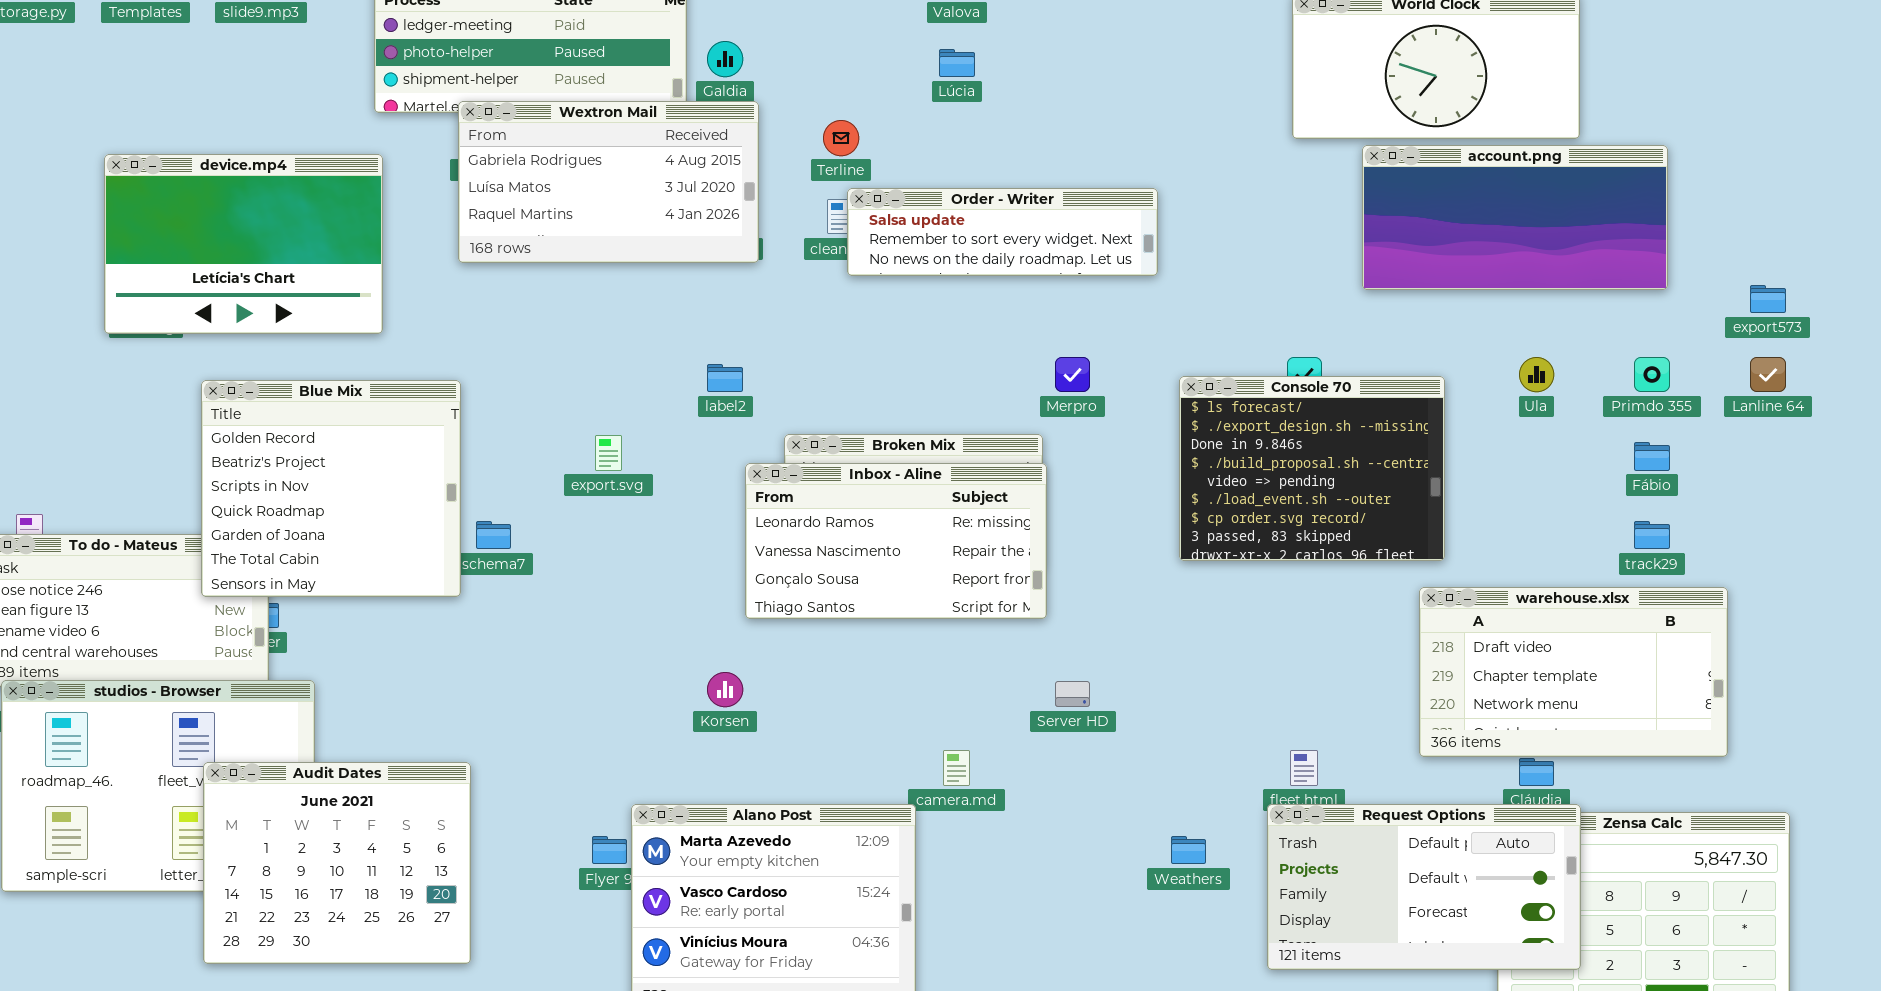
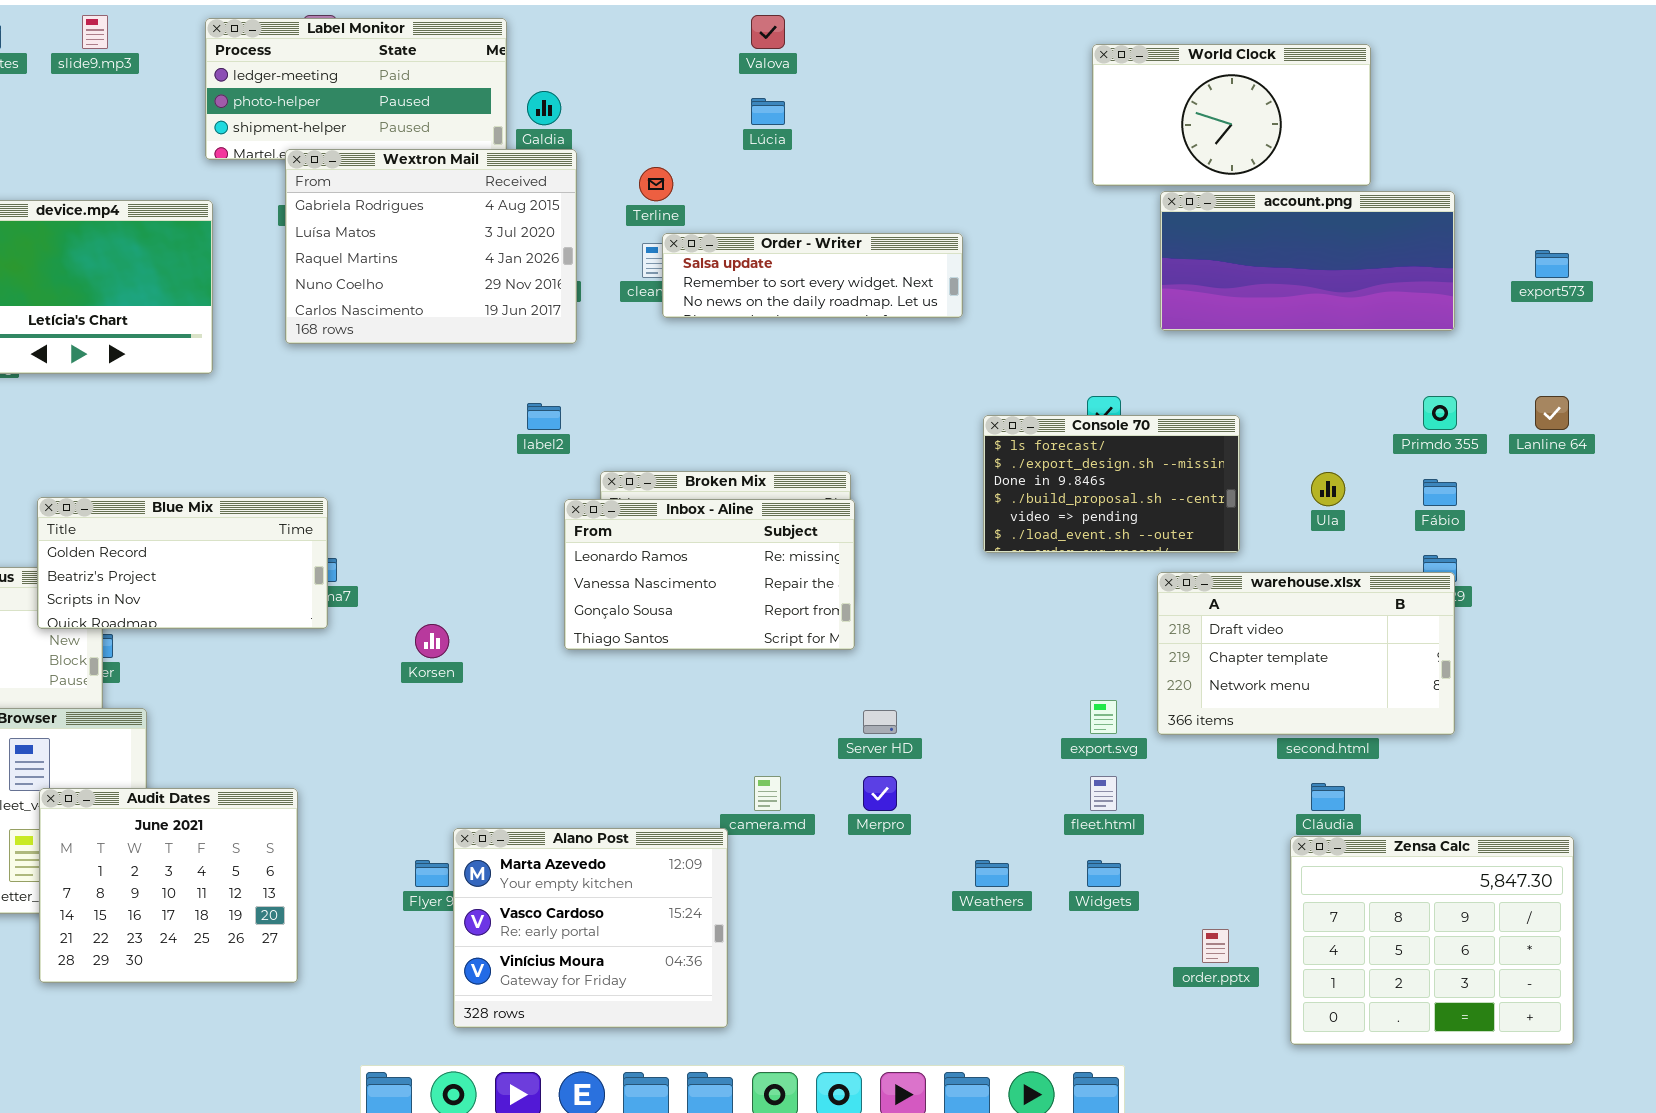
Wextron Mail: [458,101,759,263] -> [285,149,577,344], resized
export573: [1750,285,1786,313] -> [1535,250,1569,278], moved
Merpro: [1055,357,1090,392] -> [863,776,897,811], moved
Ula: [1519,357,1554,392] -> [1311,472,1345,506], moved
Console 70: [1179,376,1445,561] -> [983,415,1240,553], resized
Blue Mix: [201,380,461,597] -> [37,497,328,629], resized
export.svg: [595,435,622,471] -> [1090,700,1117,734], moved
warehouse.xlsx: [1419,587,1728,757] -> [1157,572,1455,735], moved
Korsen: [707,672,743,707] -> [415,624,449,658], moved
Request Options: [1267,804,1581,970] -> none, closed

